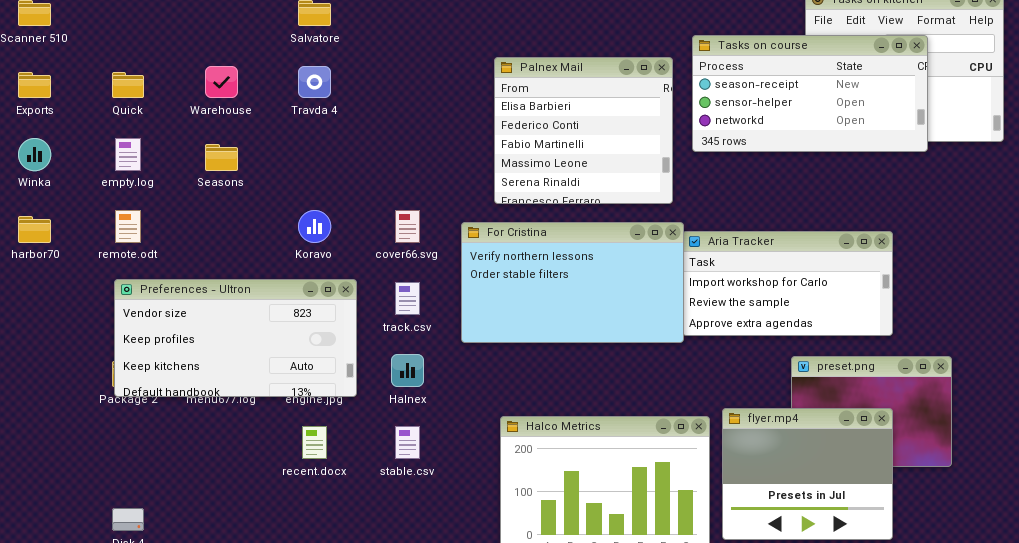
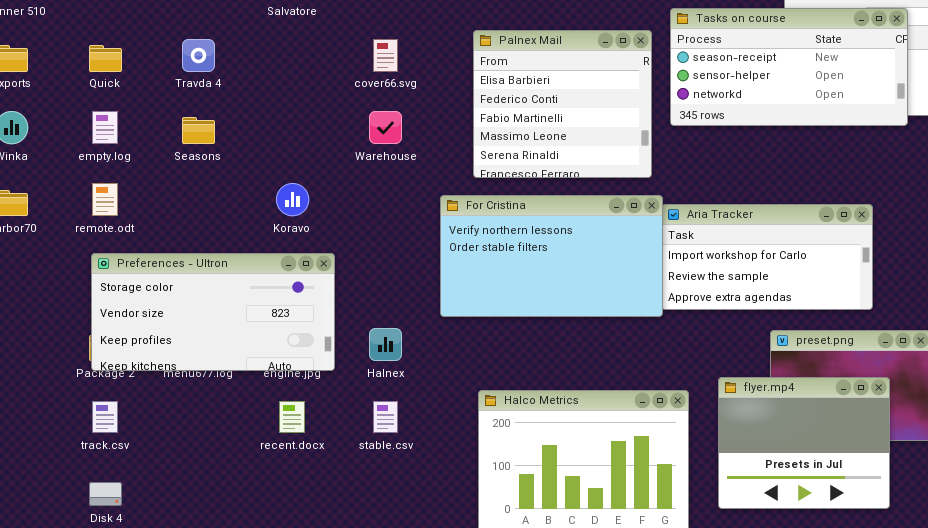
Warehouse: [205,66,238,98] -> [369,111,402,144], moved
Travda 4: [298,66,331,98] -> [182,39,215,72], moved
cover66.svg: [395,210,420,243] -> [373,39,398,72], moved
Preferences - Ultron: [114,279,357,397] -> [91,253,335,371], scrolled up 1 row
track.csv: [395,282,420,315] -> [92,401,118,433], moved
flyer.mp4: [722,408,893,540] -> [718,377,890,509], moved

